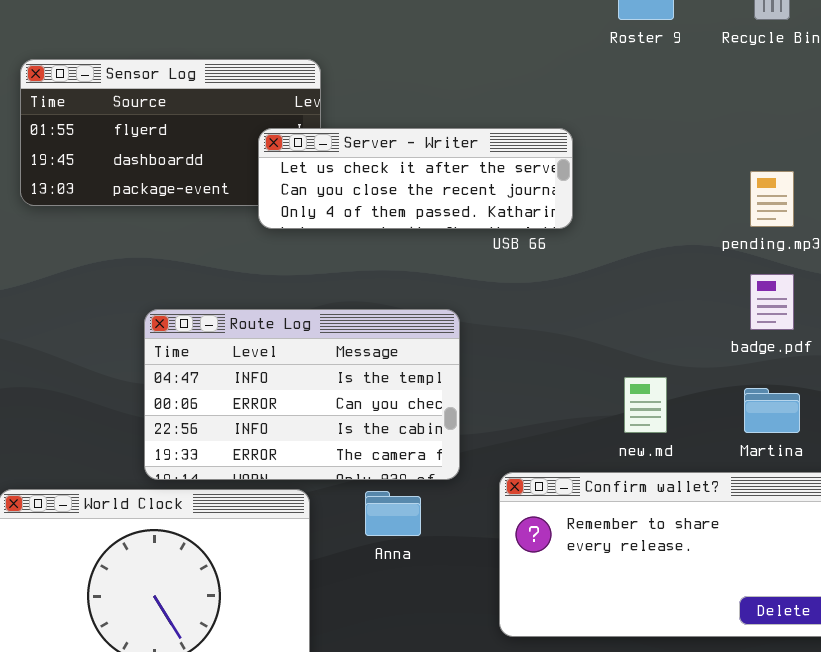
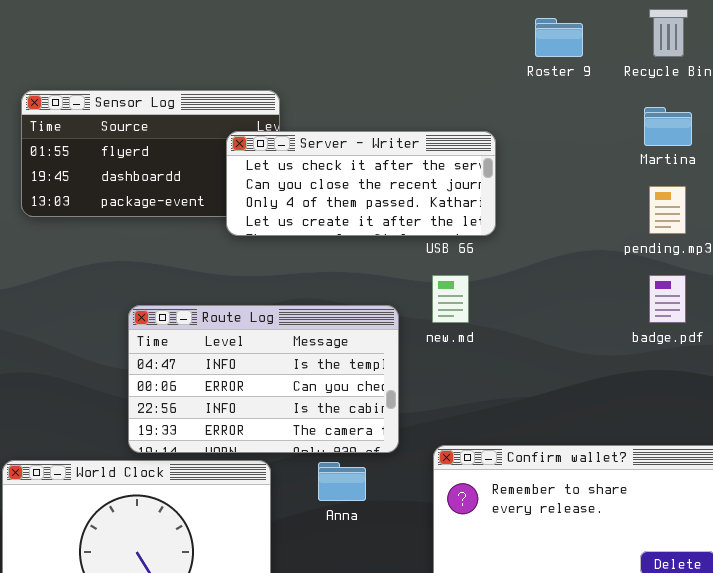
Server - Writer: [258,128,573,229] -> [226,131,496,236], resized
new.md: [624,377,667,433] -> [432,275,469,323], moved
Martina: [744,388,800,433] -> [644,107,692,146], moved

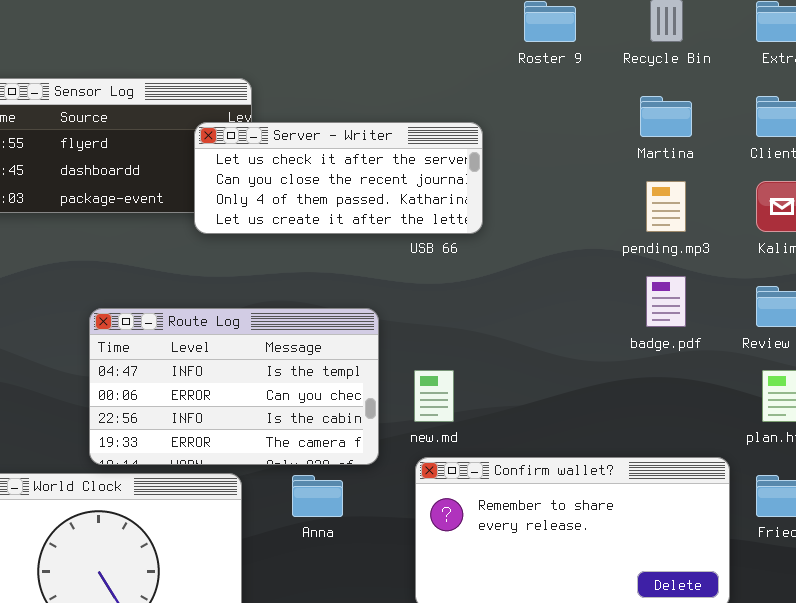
new.md: [432,275,469,323] -> [414,370,454,422], moved

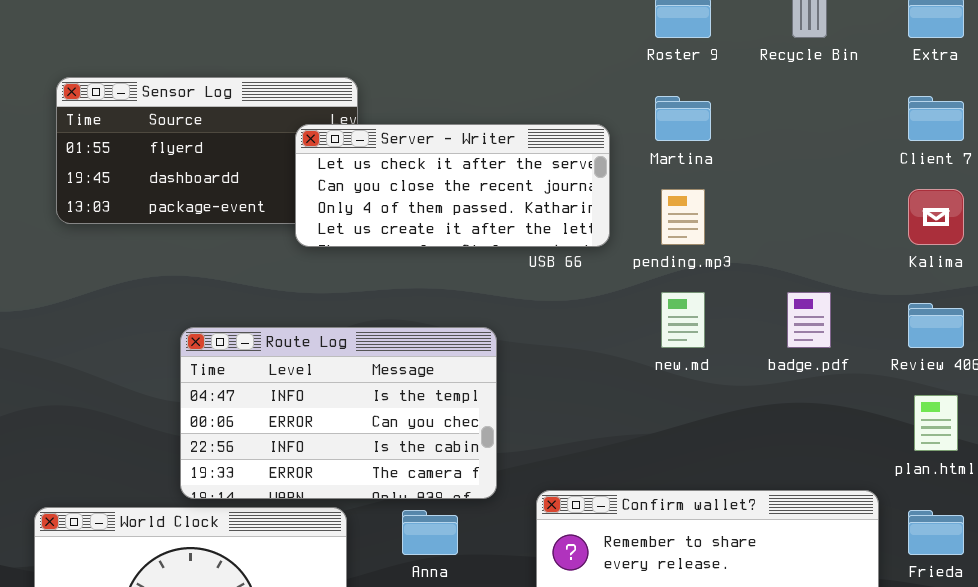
Martina: [640,96,692,137] -> [655,96,711,141], moved
pending.mp3: [646,181,686,232] -> [661,189,705,245], moved
new.md: [414,370,454,422] -> [661,292,705,348], moved

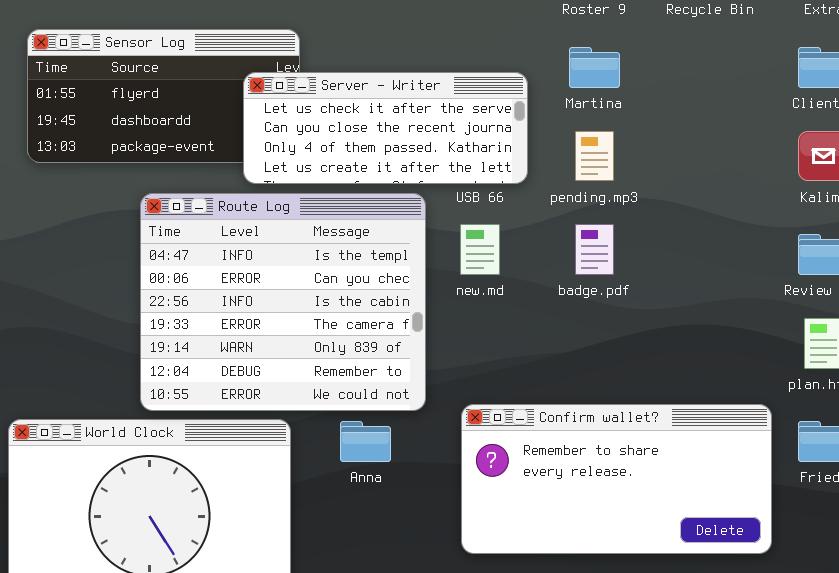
new.md: [661,292,705,348] -> [460,224,500,275], moved
badge.pdf: [787,292,831,348] -> [575,224,614,275], moved
Route Log: [180,327,497,499] -> [140,193,426,411], resized

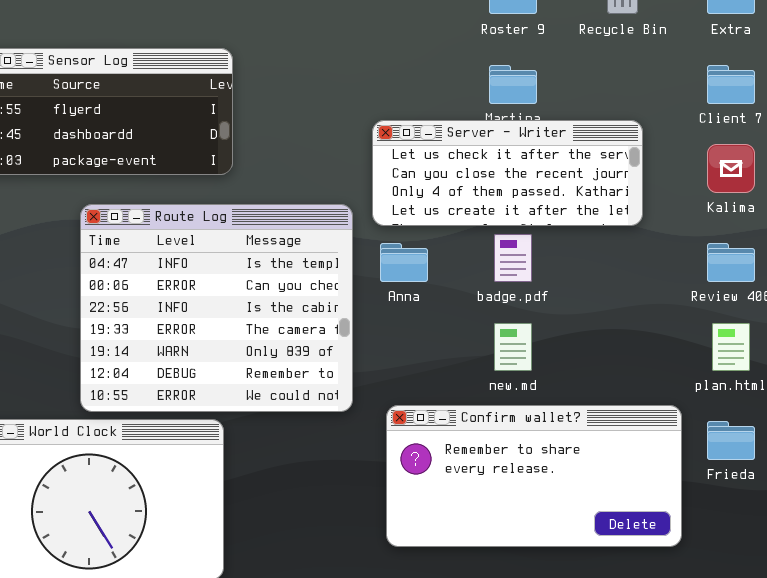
Server - Writer: [243,72,528,184] -> [372,120,643,226], moved
new.md: [460,224,500,275] -> [494,323,532,371], moved
Anna: [340,421,391,462] -> [380,243,428,282], moved

